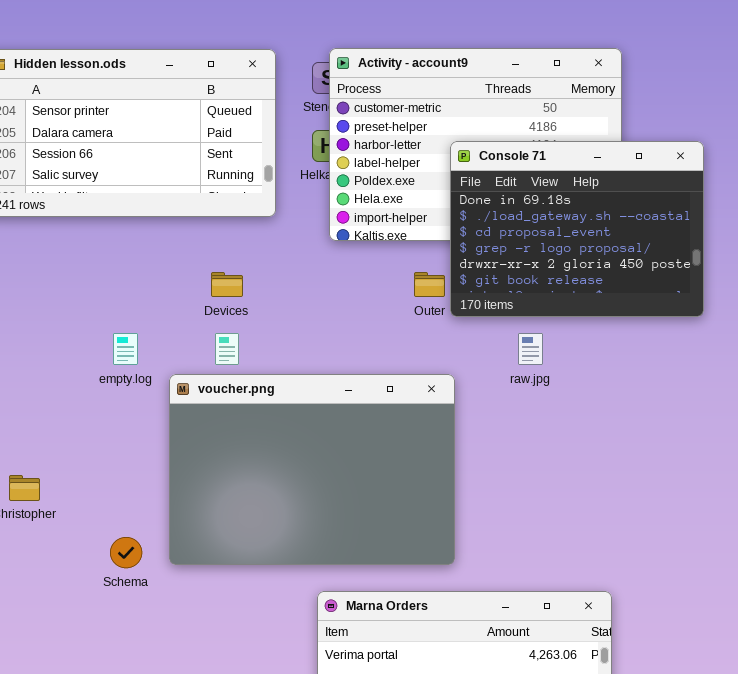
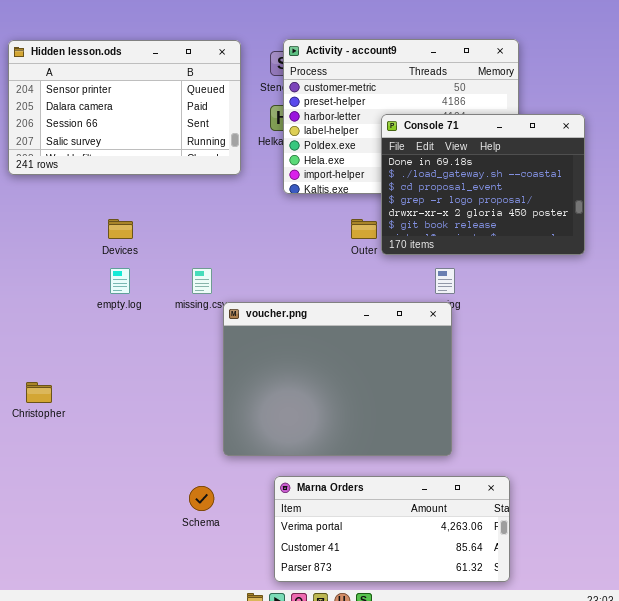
Devices: [211,272,243,297] -> [108,219,133,239], moved
voucher.png: [169,374,455,565] -> [223,302,452,456], moved
Schema: [110,537,142,568] -> [189,486,214,511], moved

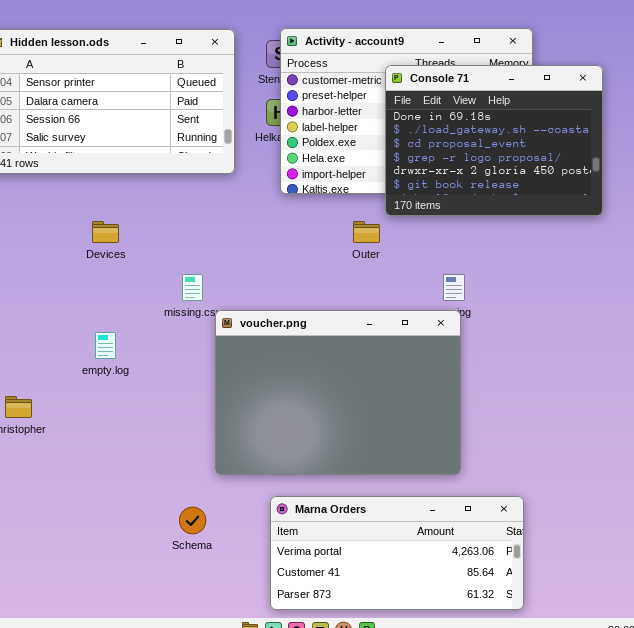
Console 71: [381,114,585,255] -> [385,65,603,216], moved
empty.log: [110,268,130,294] -> [95,332,116,359], moved

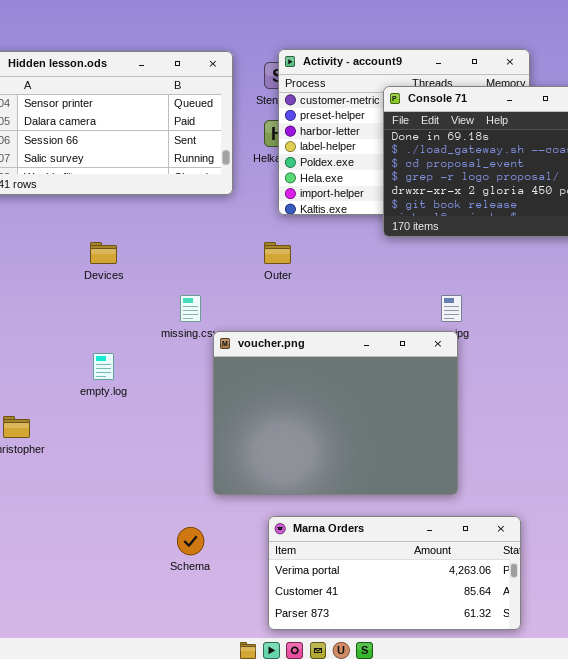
Outer: [353,221,380,243] -> [264,242,291,264], moved

